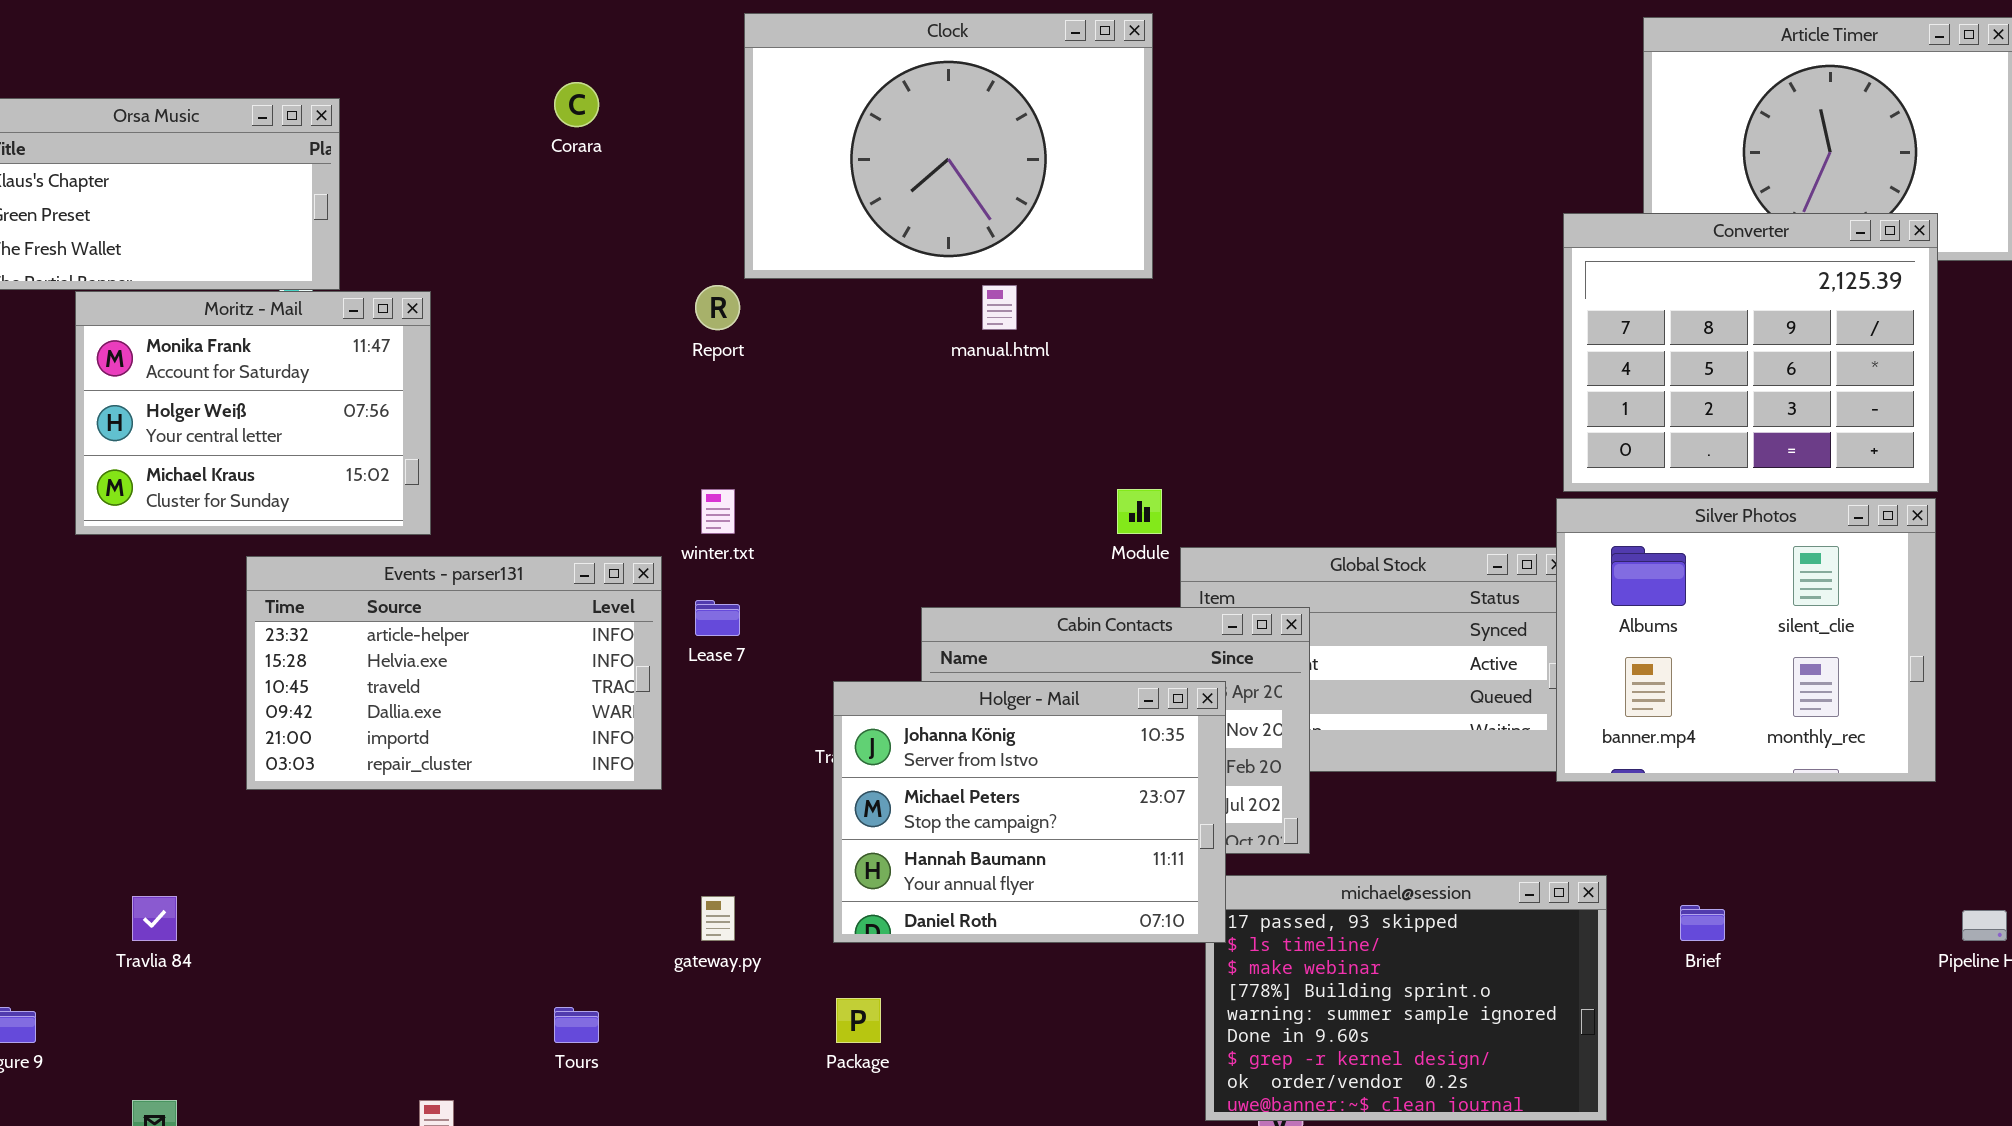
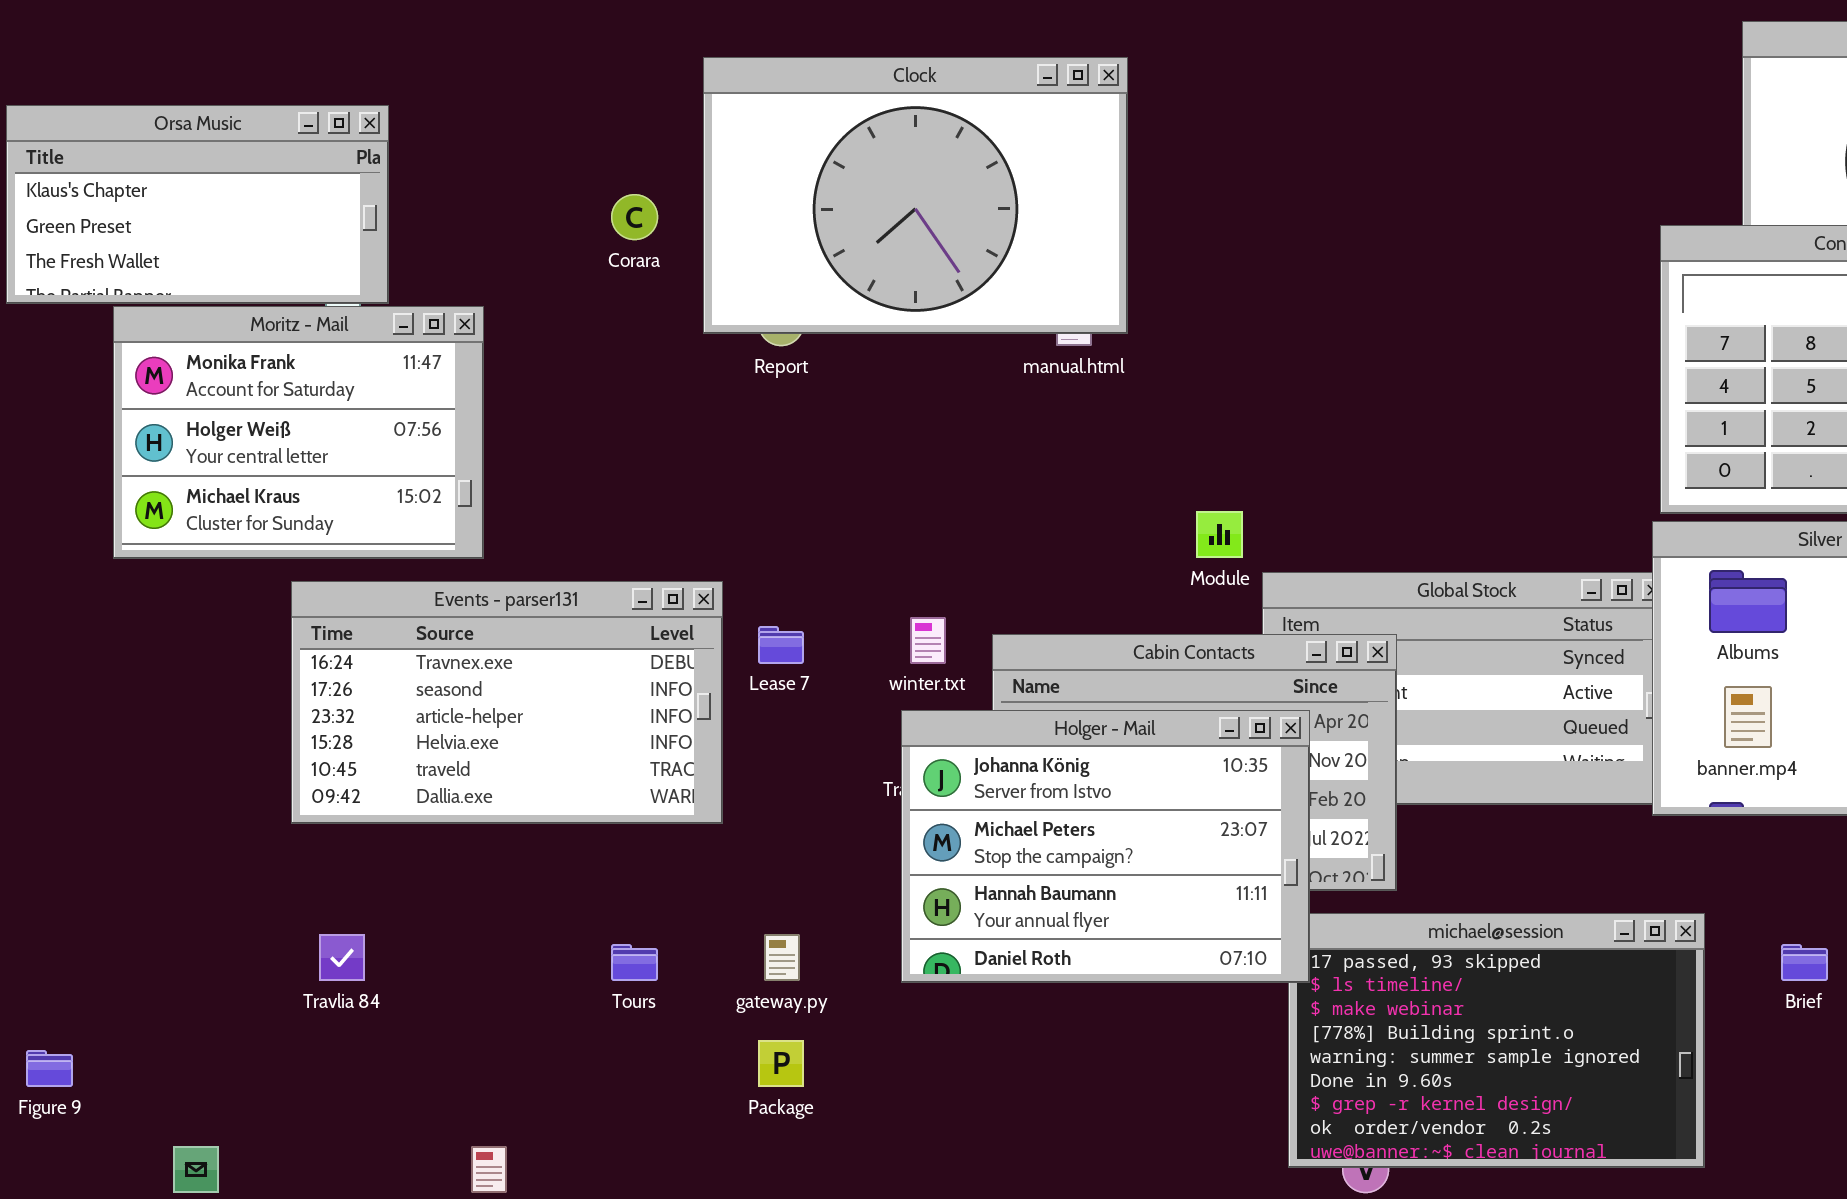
Clock: [744,13,1153,279] -> [703,57,1128,334], moved
Corara: [554,82,599,127] -> [611,194,658,240], moved
winter.txt: [701,489,735,534] -> [910,617,946,664], moved
Events - parser131: [246,556,662,790] -> [291,581,723,824], scrolled up 2 rows
Travlia 84: [132,896,177,941] -> [319,934,365,981], moved
Package: [836,998,881,1043] -> [758,1040,804,1087], moved
Tours: [554,1007,599,1043] -> [611,944,658,981], moved

